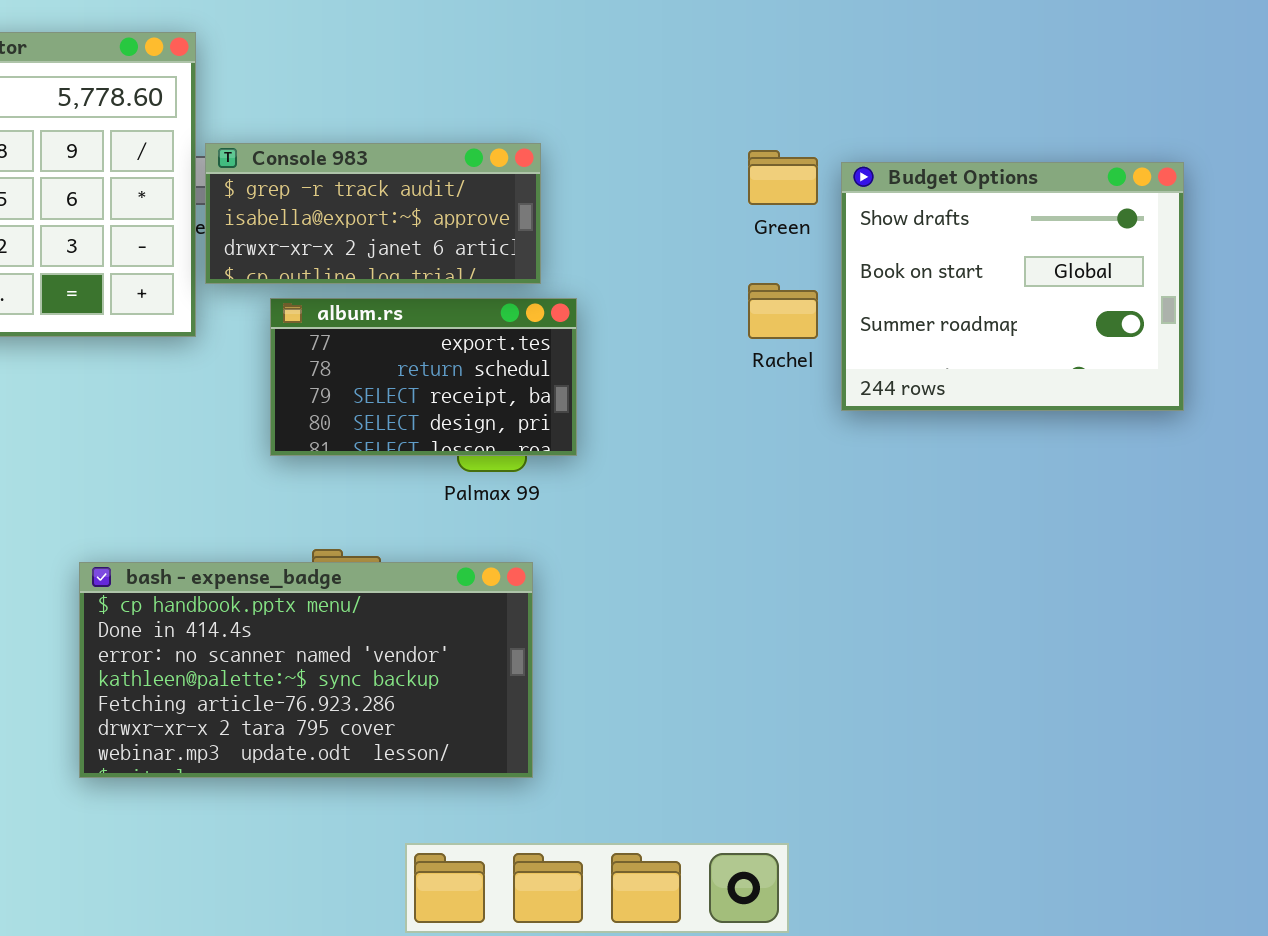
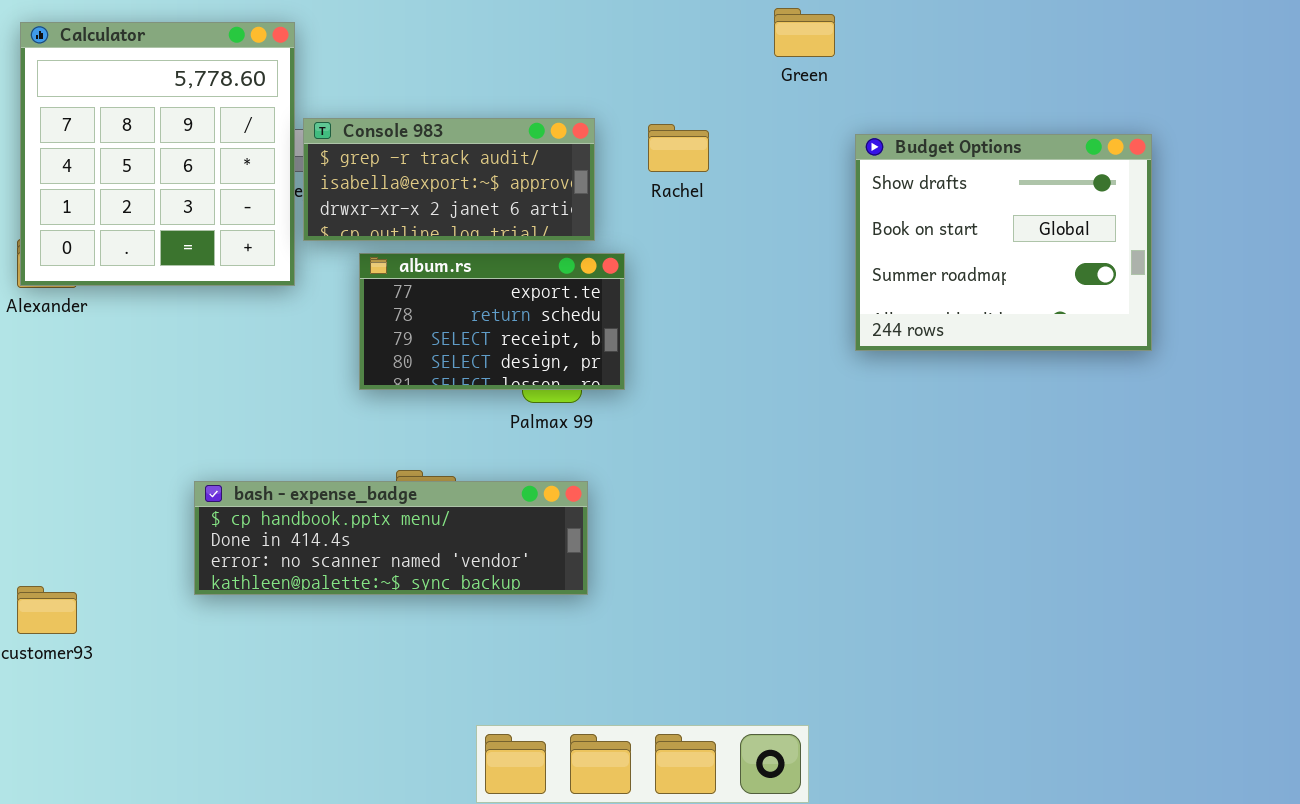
Green: [748,150,818,205] -> [774,8,835,57], moved
Rachel: [748,283,818,339] -> [648,124,709,172], moved
bash - expense_badge: [79,562,533,778] -> [194,481,588,595], resized

